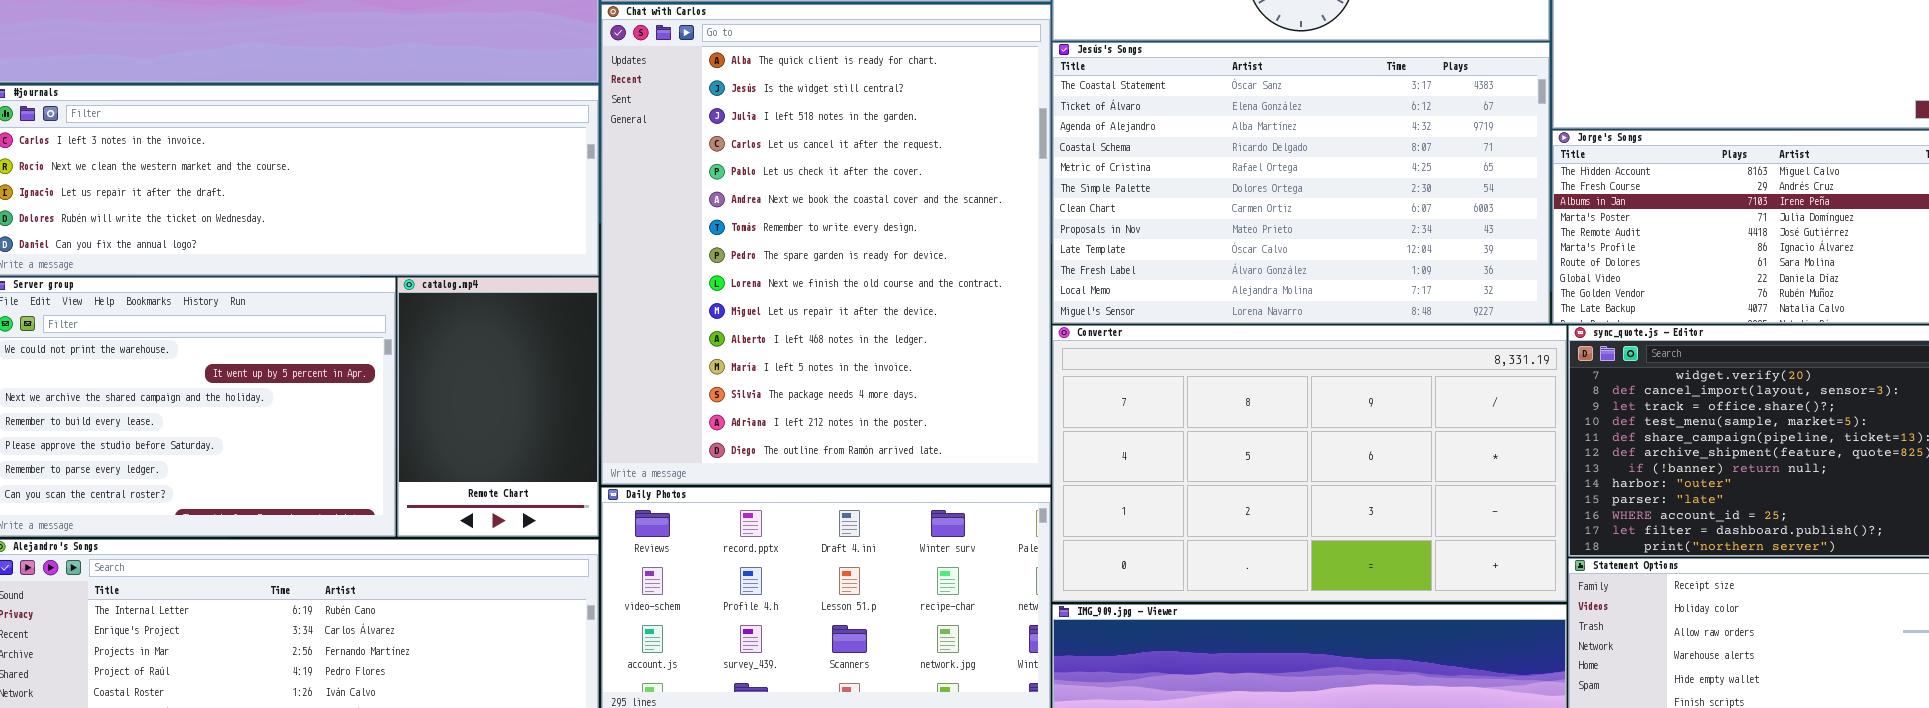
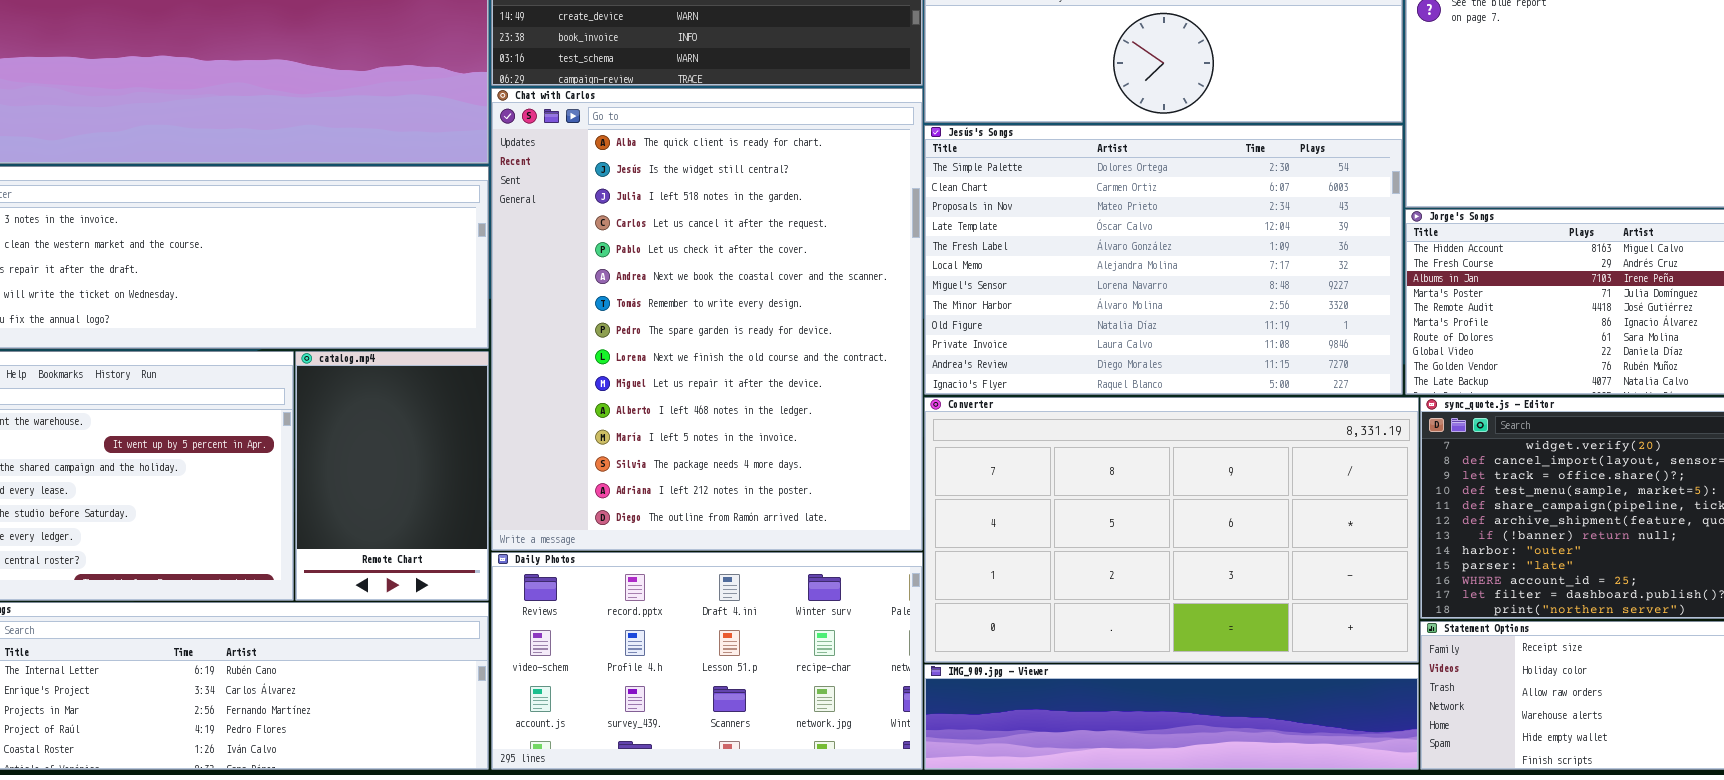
Jesús's Songs: [1052,42,1550,324] -> [924,125,1403,395], scrolled down 5 rows

